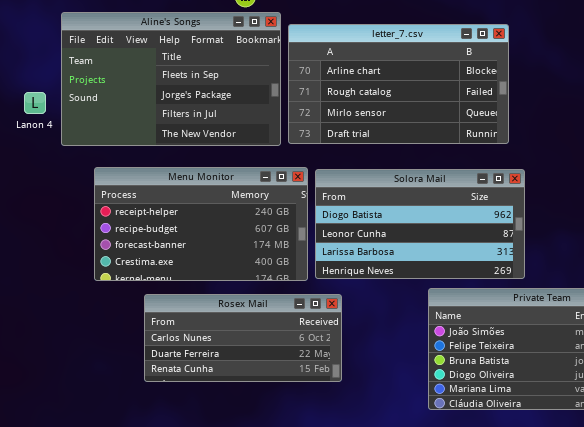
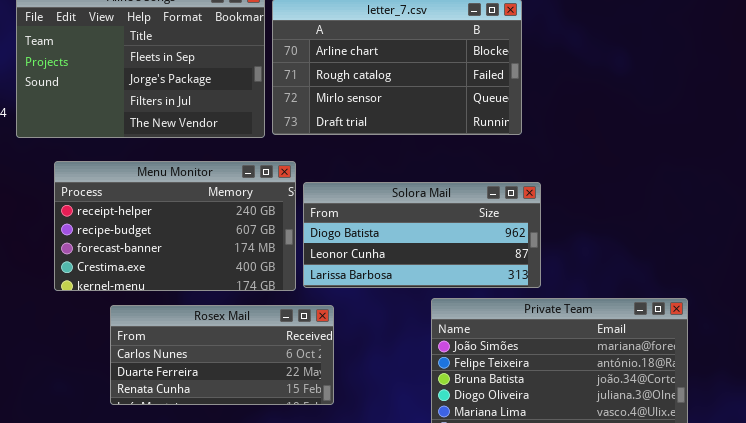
Solora Mail: [315,169,525,279] -> [303,182,541,288], resized

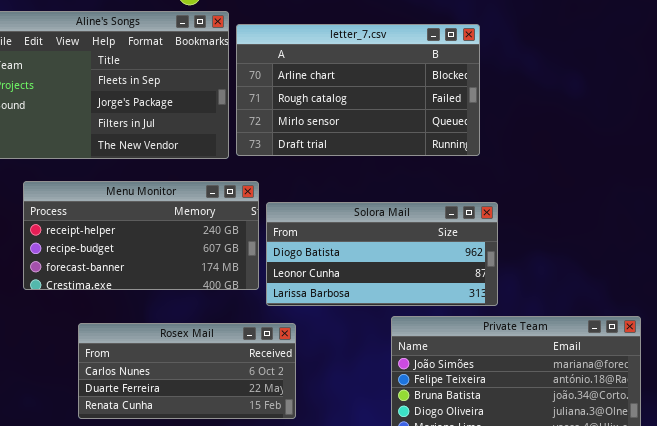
Menu Monitor: [54,161,296,291] -> [23,181,259,290], resized

